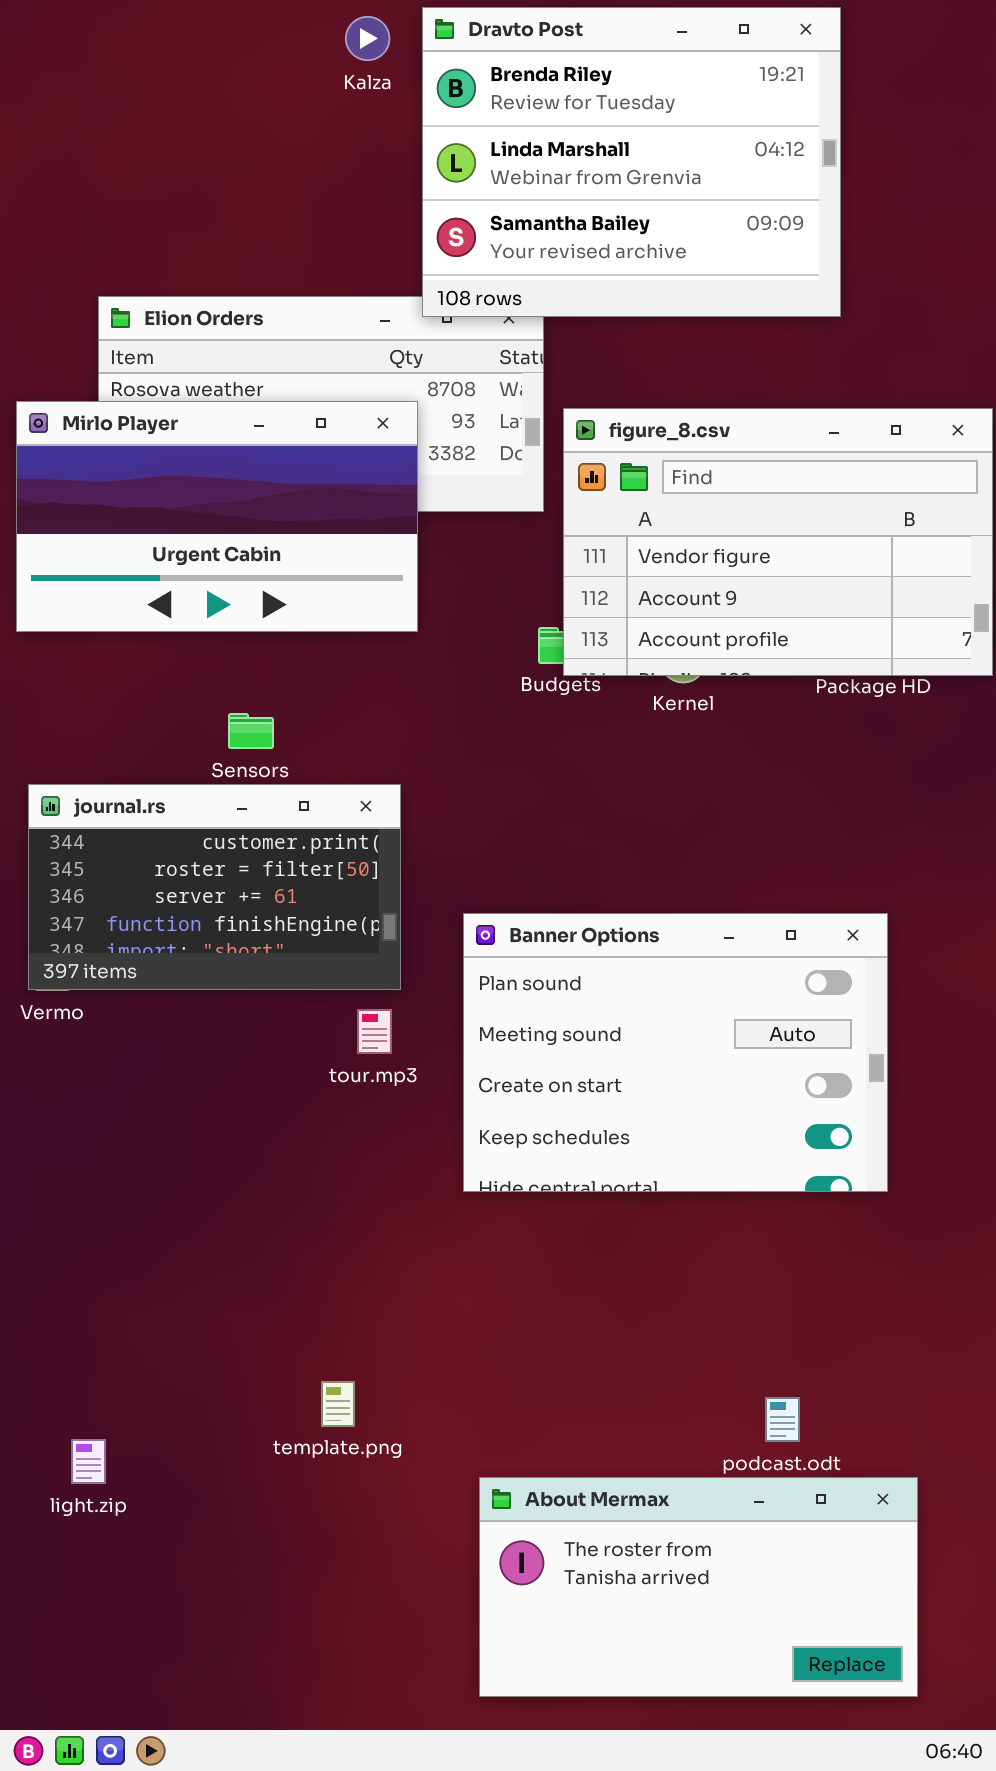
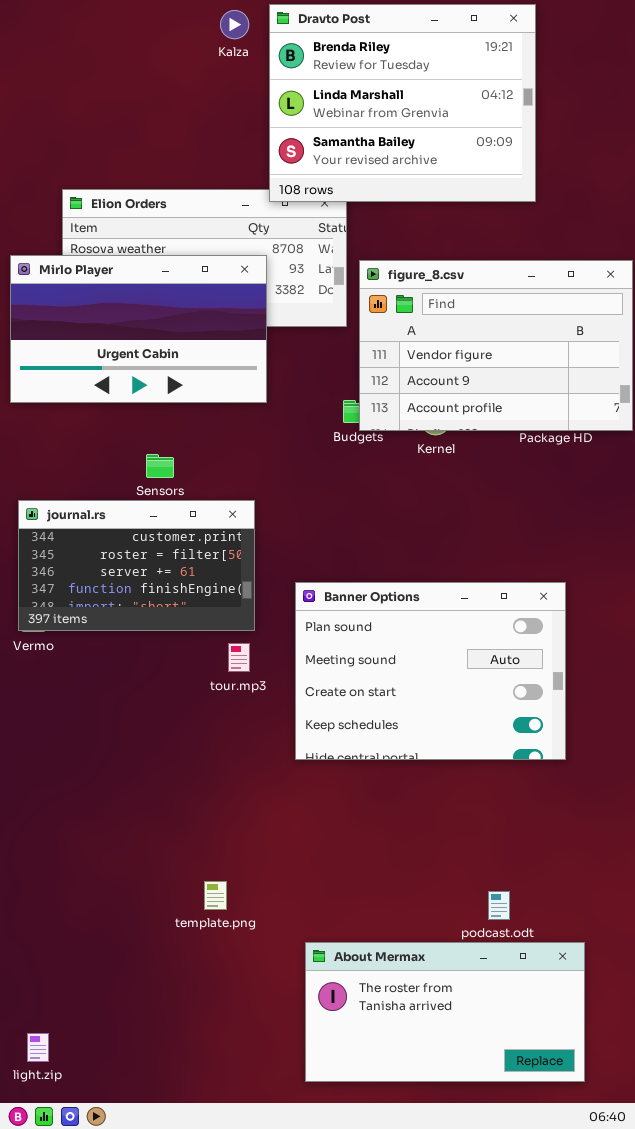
light.zip: [71,1439,106,1484] -> [27,1033,49,1062], moved

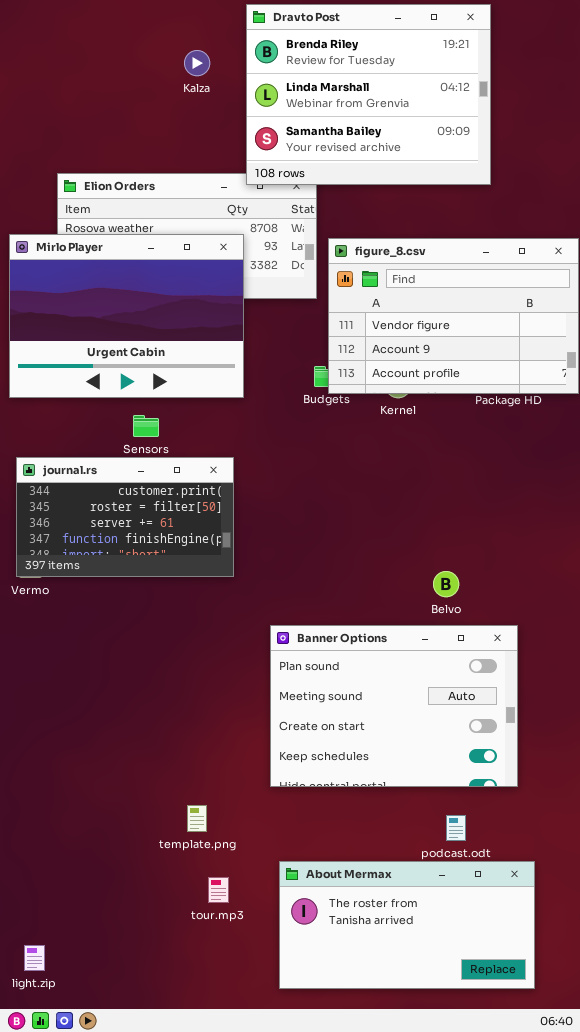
Kalza: [220,10,249,39] -> [184,50,210,76], moved
Mirlo Player: [10,255,267,403] -> [9,234,244,398], resized
Banner Options: [295,582,566,760] -> [270,625,518,787], moved
tour.mp3: [228,643,250,672] -> [208,877,229,903], moved

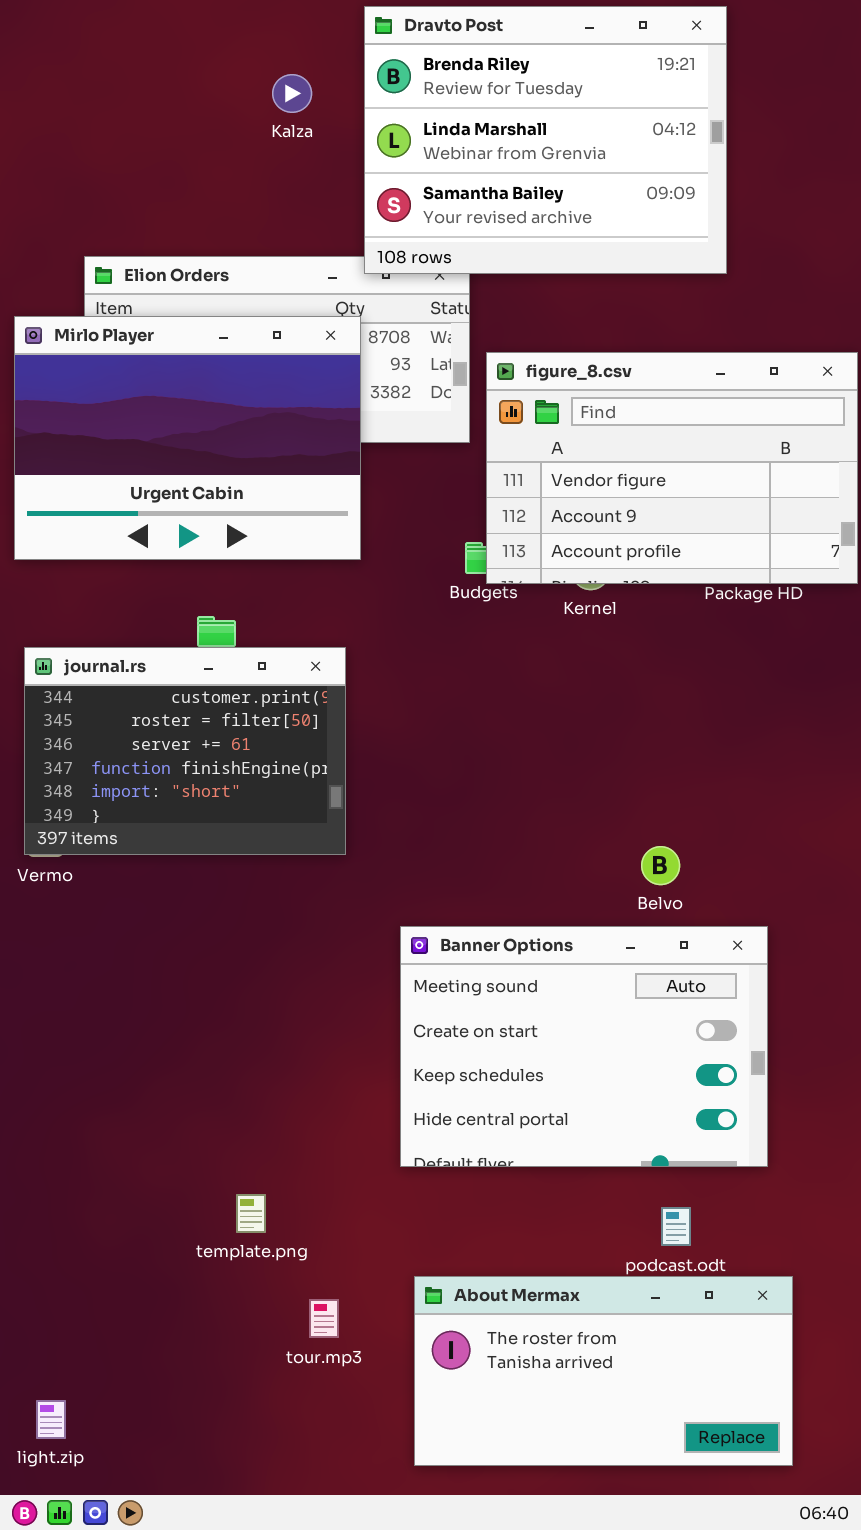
Mirlo Player: [9,234,244,398] -> [14,316,361,560], moved
journal.rs: [16,457,234,577] -> [24,647,346,855], resized
Banner Options: [270,625,518,787] -> [400,926,768,1167], scrolled down 1 row
template.png: [187,805,207,832] -> [236,1194,266,1233], moved

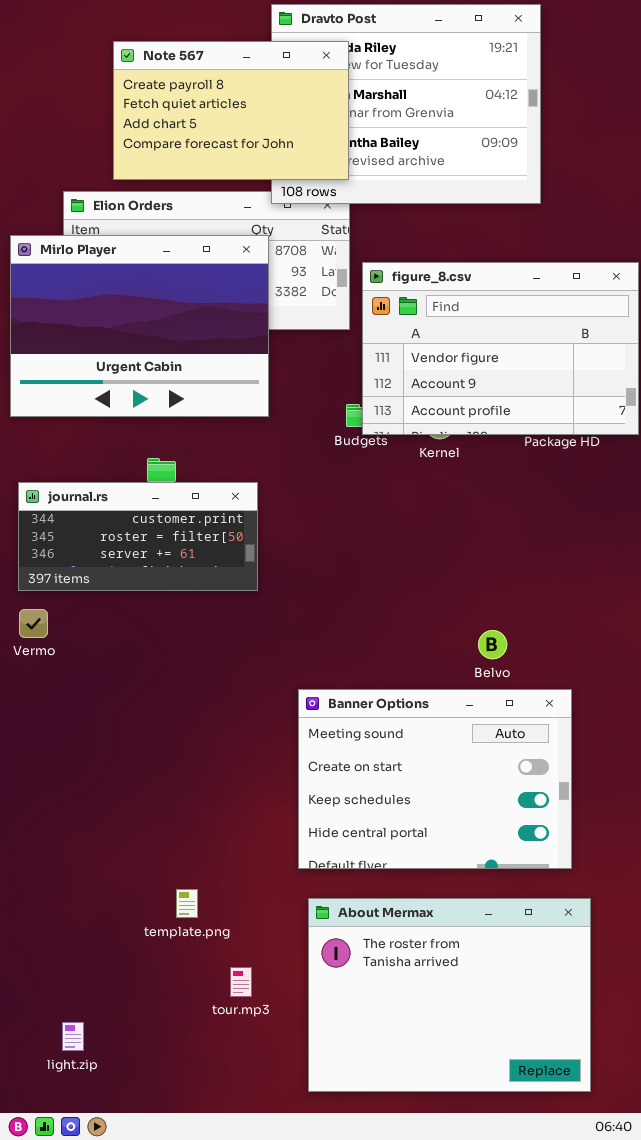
Note 567: none -> [113,41,349,180], opened
journal.rs: [24,647,346,855] -> [18,482,258,591], resized
About Mermax: [414,1276,793,1466] -> [308,898,591,1092], resized
light.zip: [36,1400,66,1439] -> [62,1022,84,1051], moved

